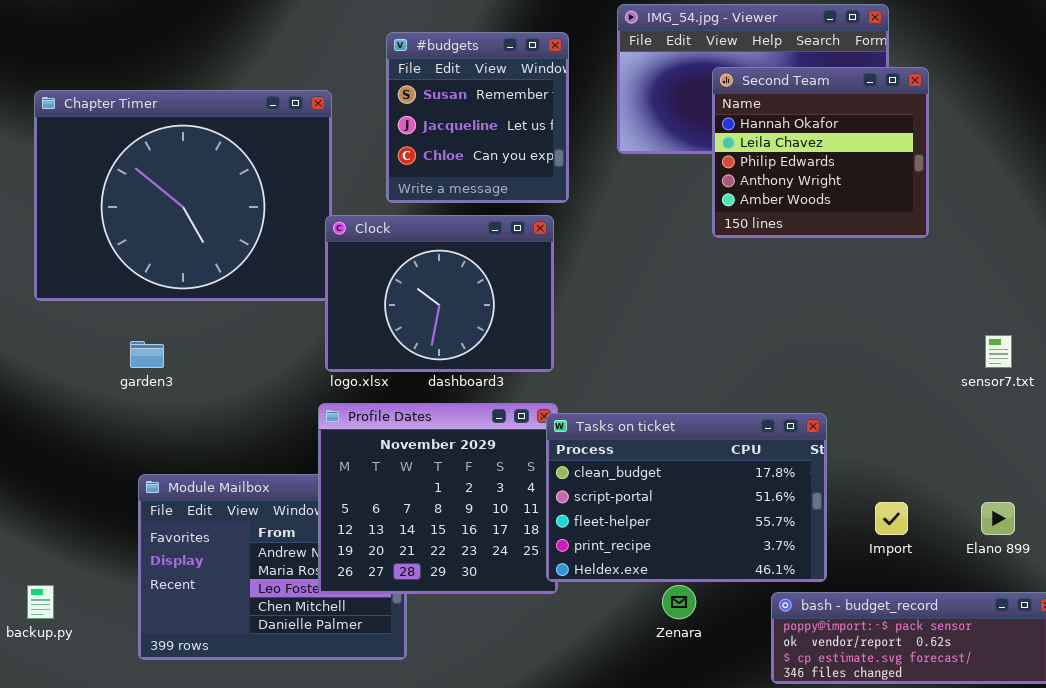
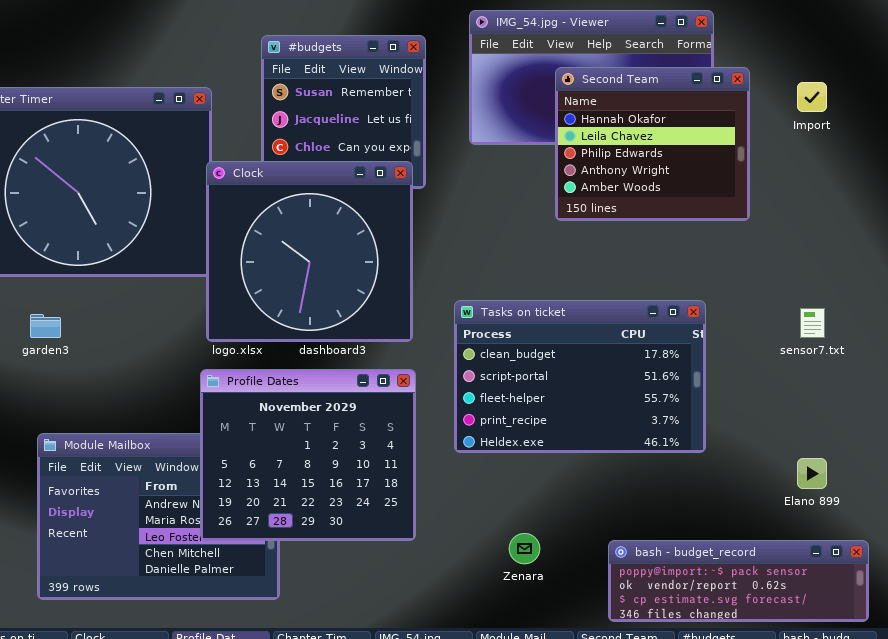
Clock: [325,215,554,372] -> [206,161,413,342], resized
Tasks on ticket: [546,413,827,582] -> [454,300,706,453], moved
Import: [875,502,908,535] -> [797,82,827,112], moved

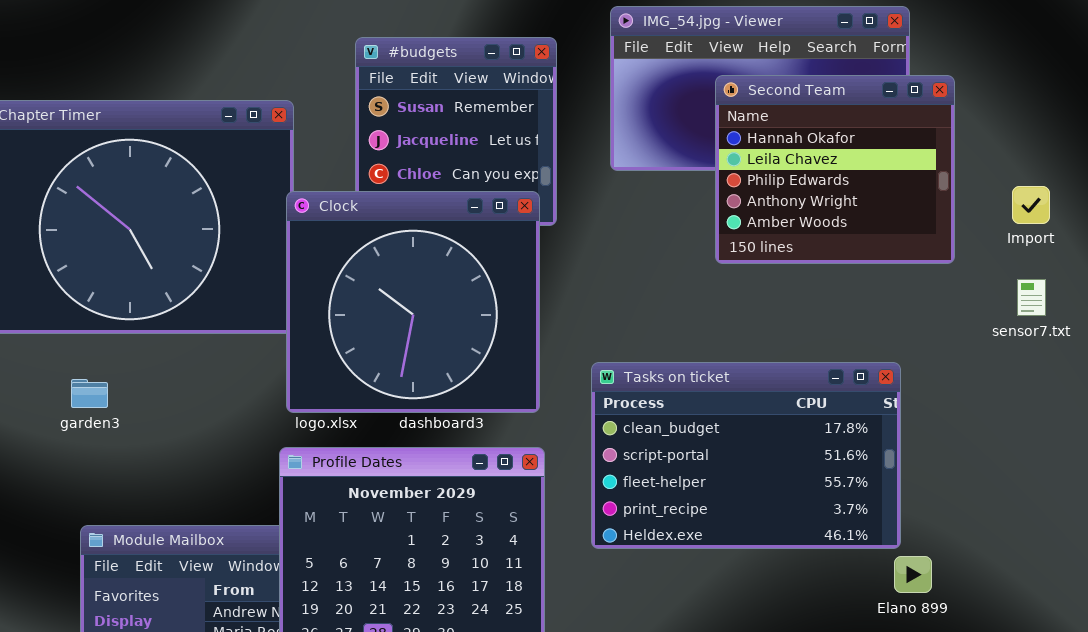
Import: [797,82,827,112] -> [1012,186,1050,224], moved
sensor7.txt: [800,308,825,338] -> [1017,279,1046,316], moved
Elano 899: [797,458,827,489] -> [894,556,932,593], moved

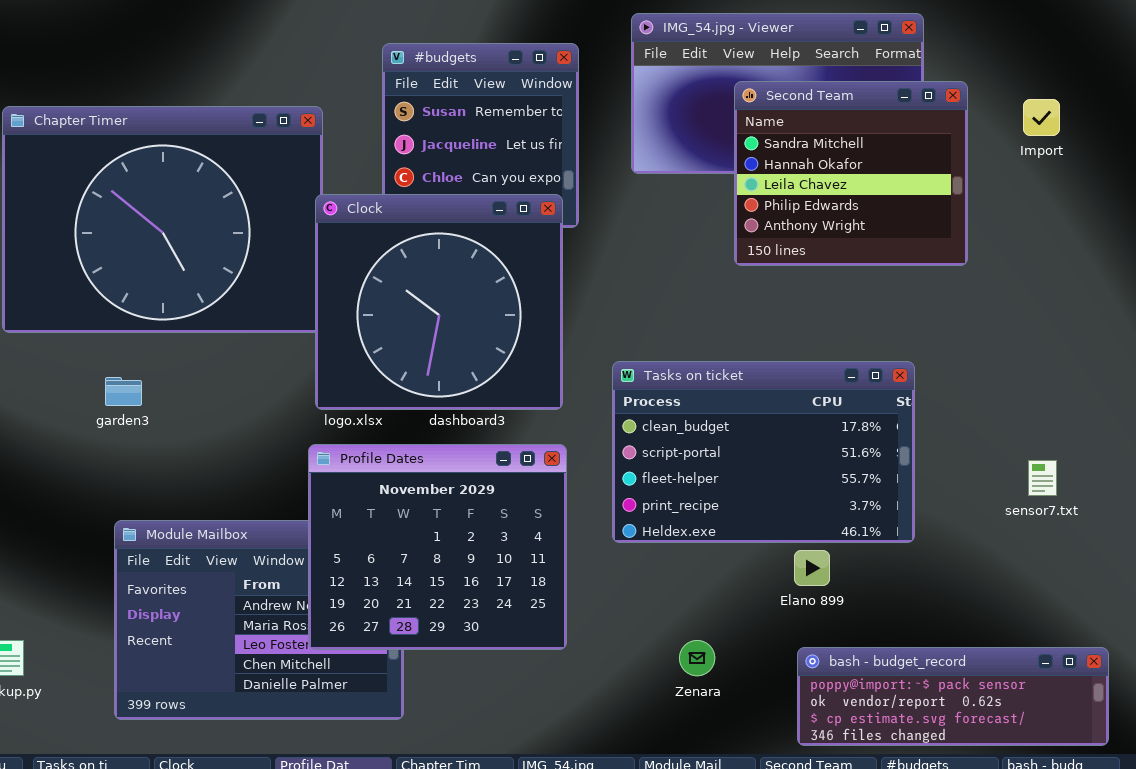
Second Team: [715,75,955,264] -> [734,81,968,266], scrolled up 1 row
Import: [1012,186,1050,224] -> [1023,99,1060,136], moved
sensor7.txt: [1017,279,1046,316] -> [1028,460,1057,496], moved
Elano 899: [894,556,932,593] -> [794,550,830,586], moved

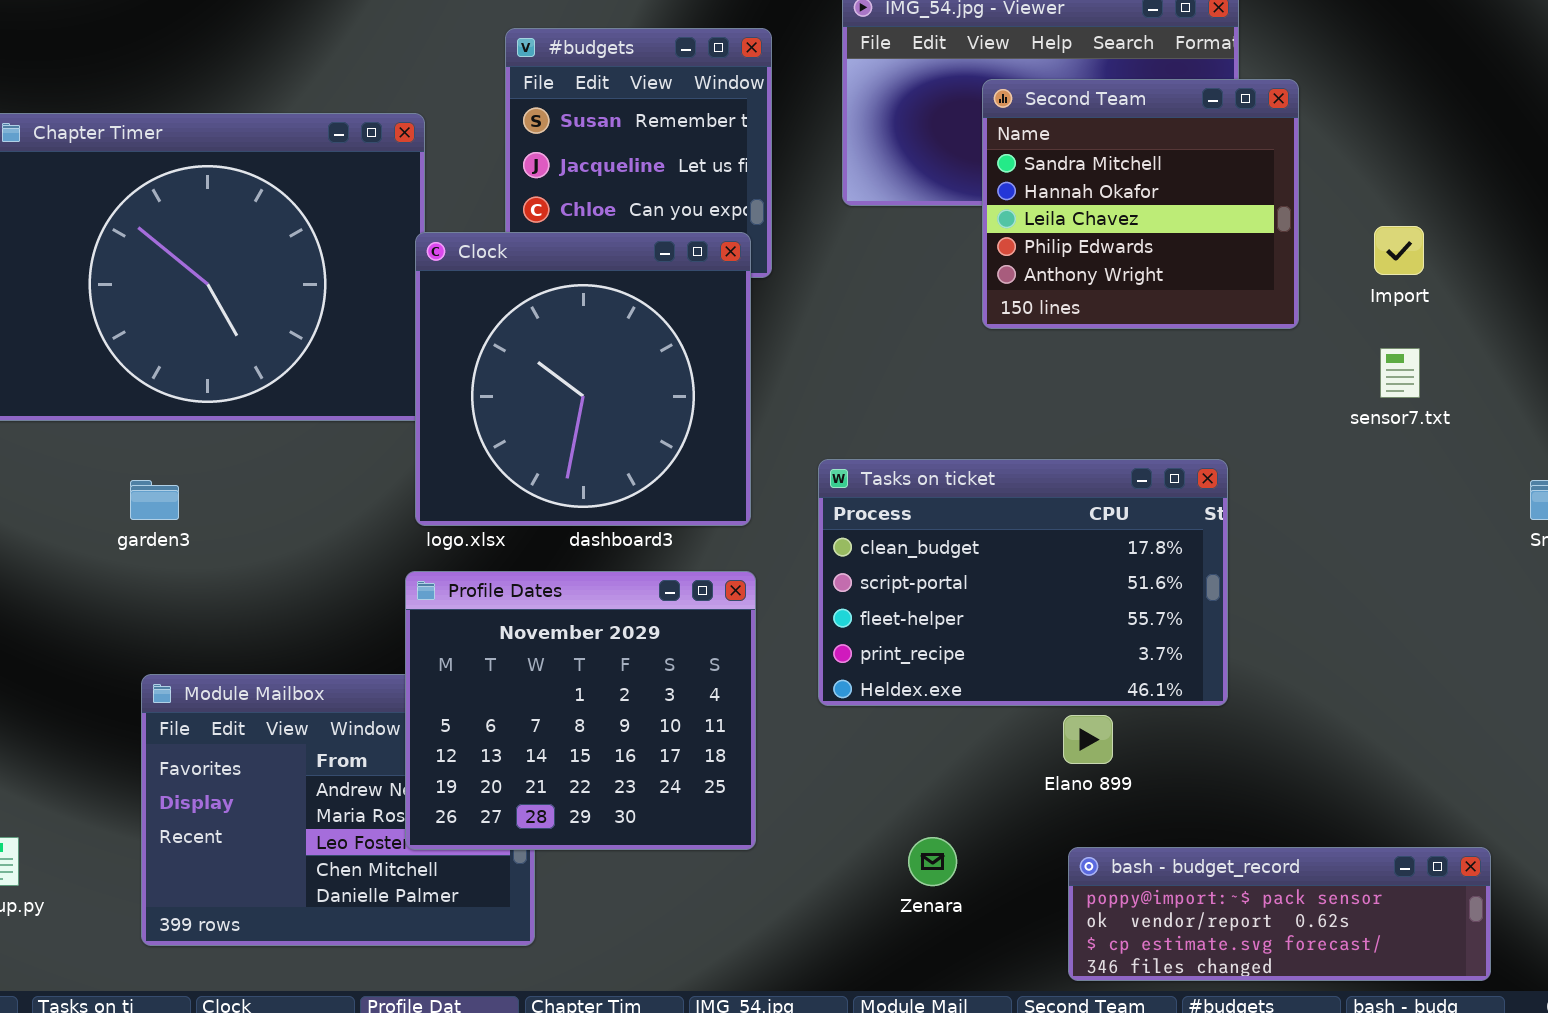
Import: [1023,99,1060,136] -> [1374,226,1424,275], moved
sensor7.txt: [1028,460,1057,496] -> [1380,348,1420,398], moved

